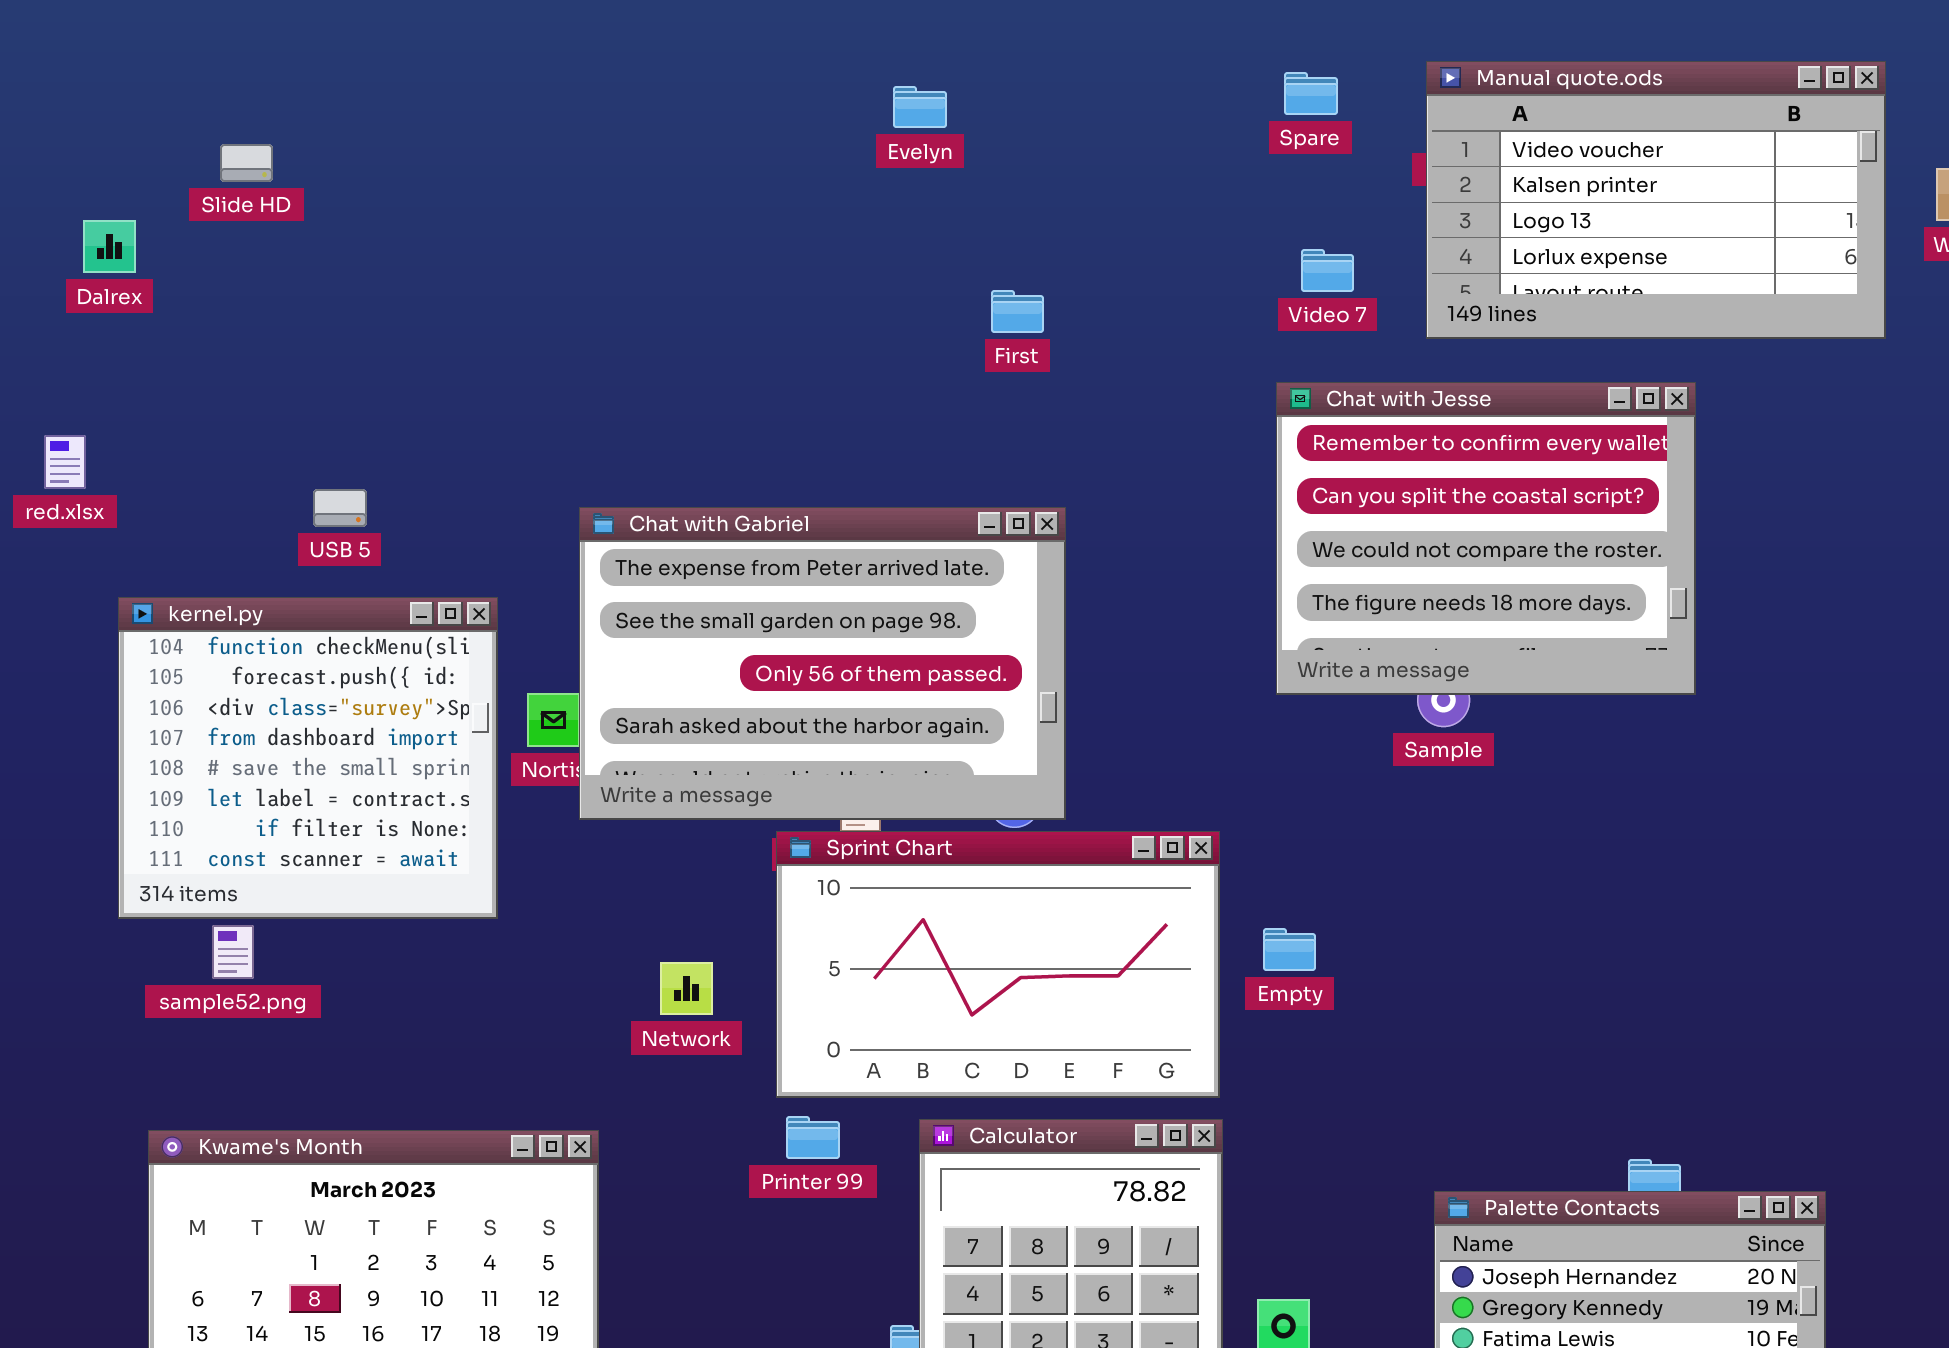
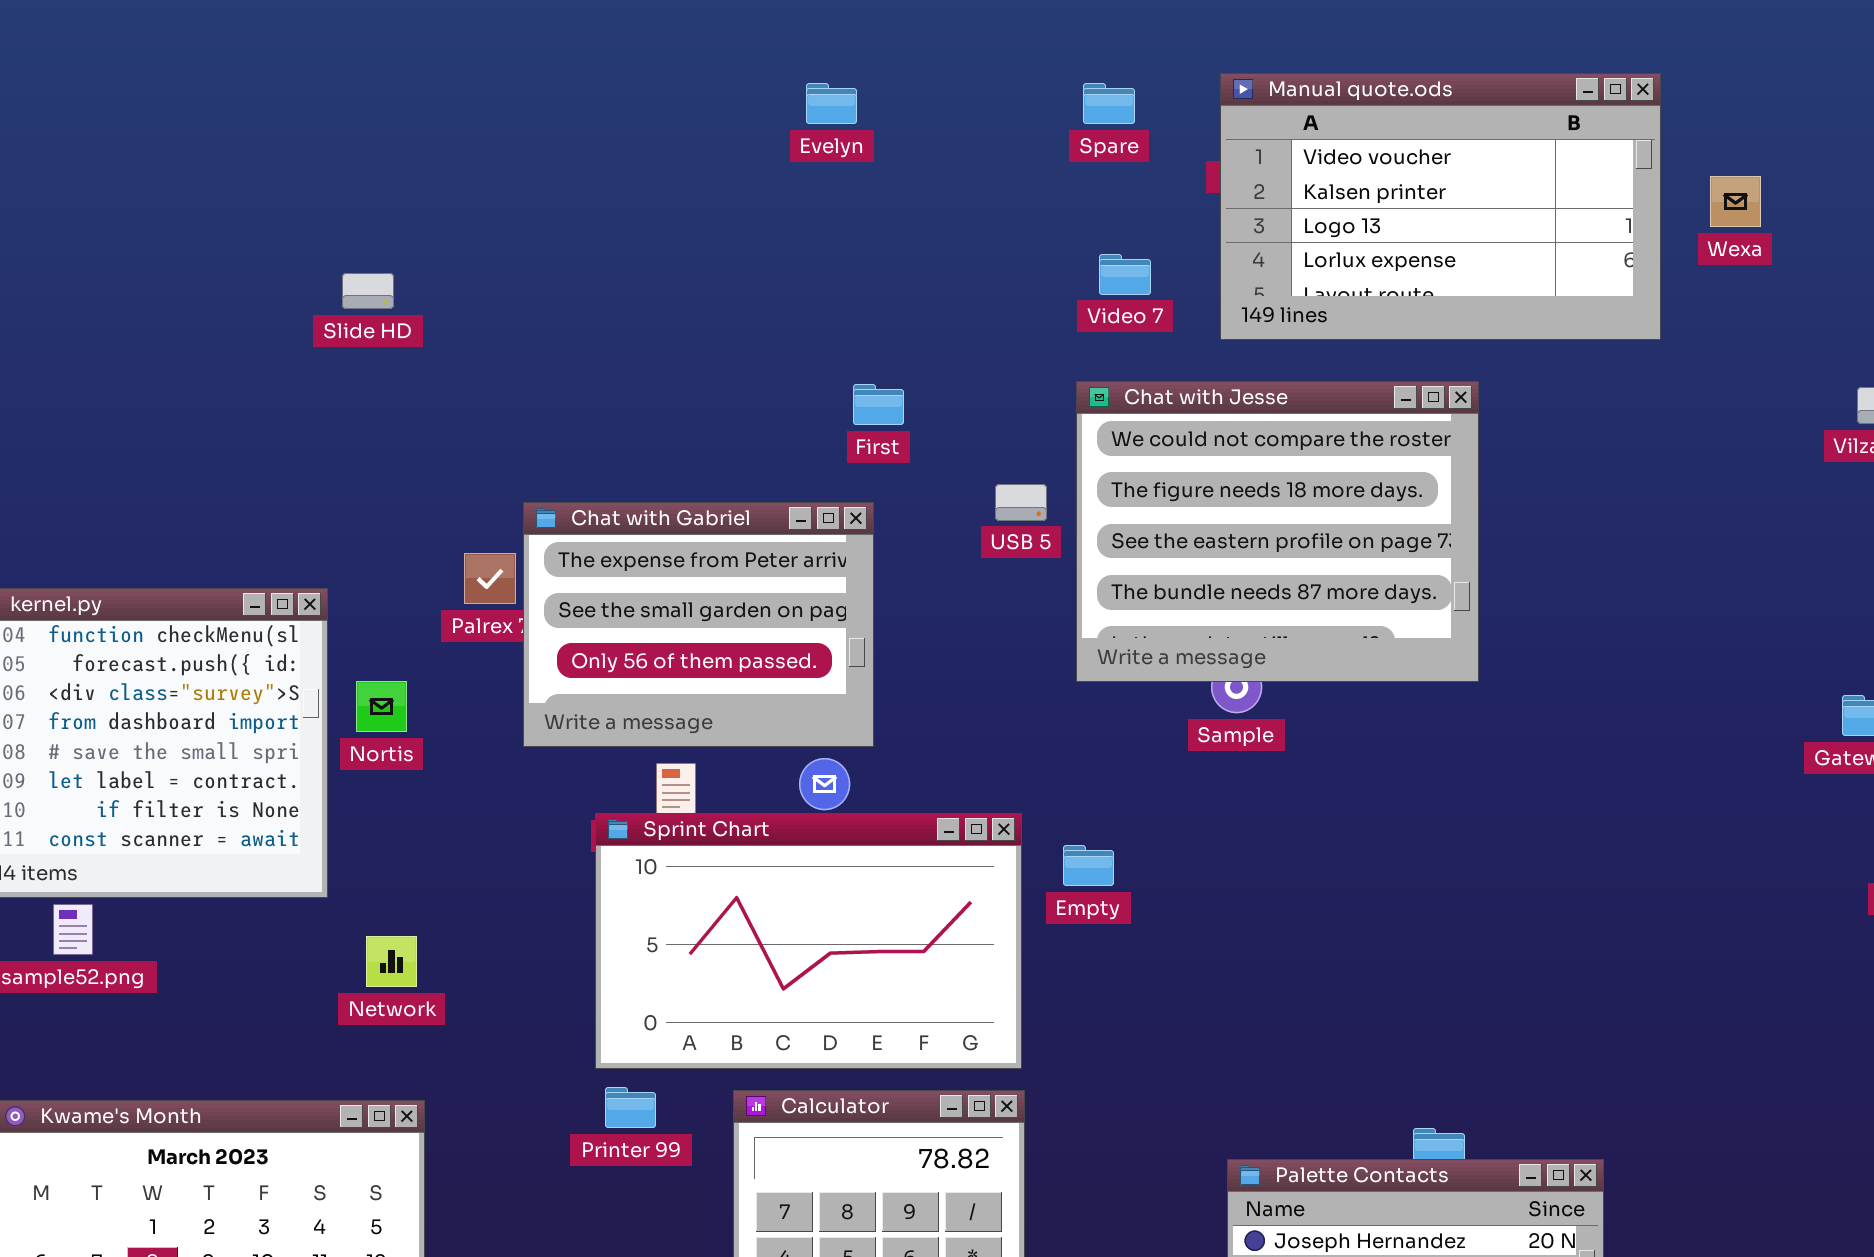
Evelyn: [893,86,947,128] -> [806,83,857,124], moved
Slide HD: [220,144,273,182] -> [342,273,394,309], moved
First: [991,290,1044,333] -> [853,384,904,425], moved
Chat with Jesse: [1276,382,1696,695] -> [1076,381,1479,682], scrolled down 2 rows
USB 5: [313,489,367,527] -> [995,484,1047,521], moved
Chat with Gabriel: [579,507,1066,820] -> [523,502,874,747], resized
Empty: [1263,928,1316,971] -> [1063,845,1114,886], moved
Network: [660,962,713,1015] -> [366,936,417,987], moved

